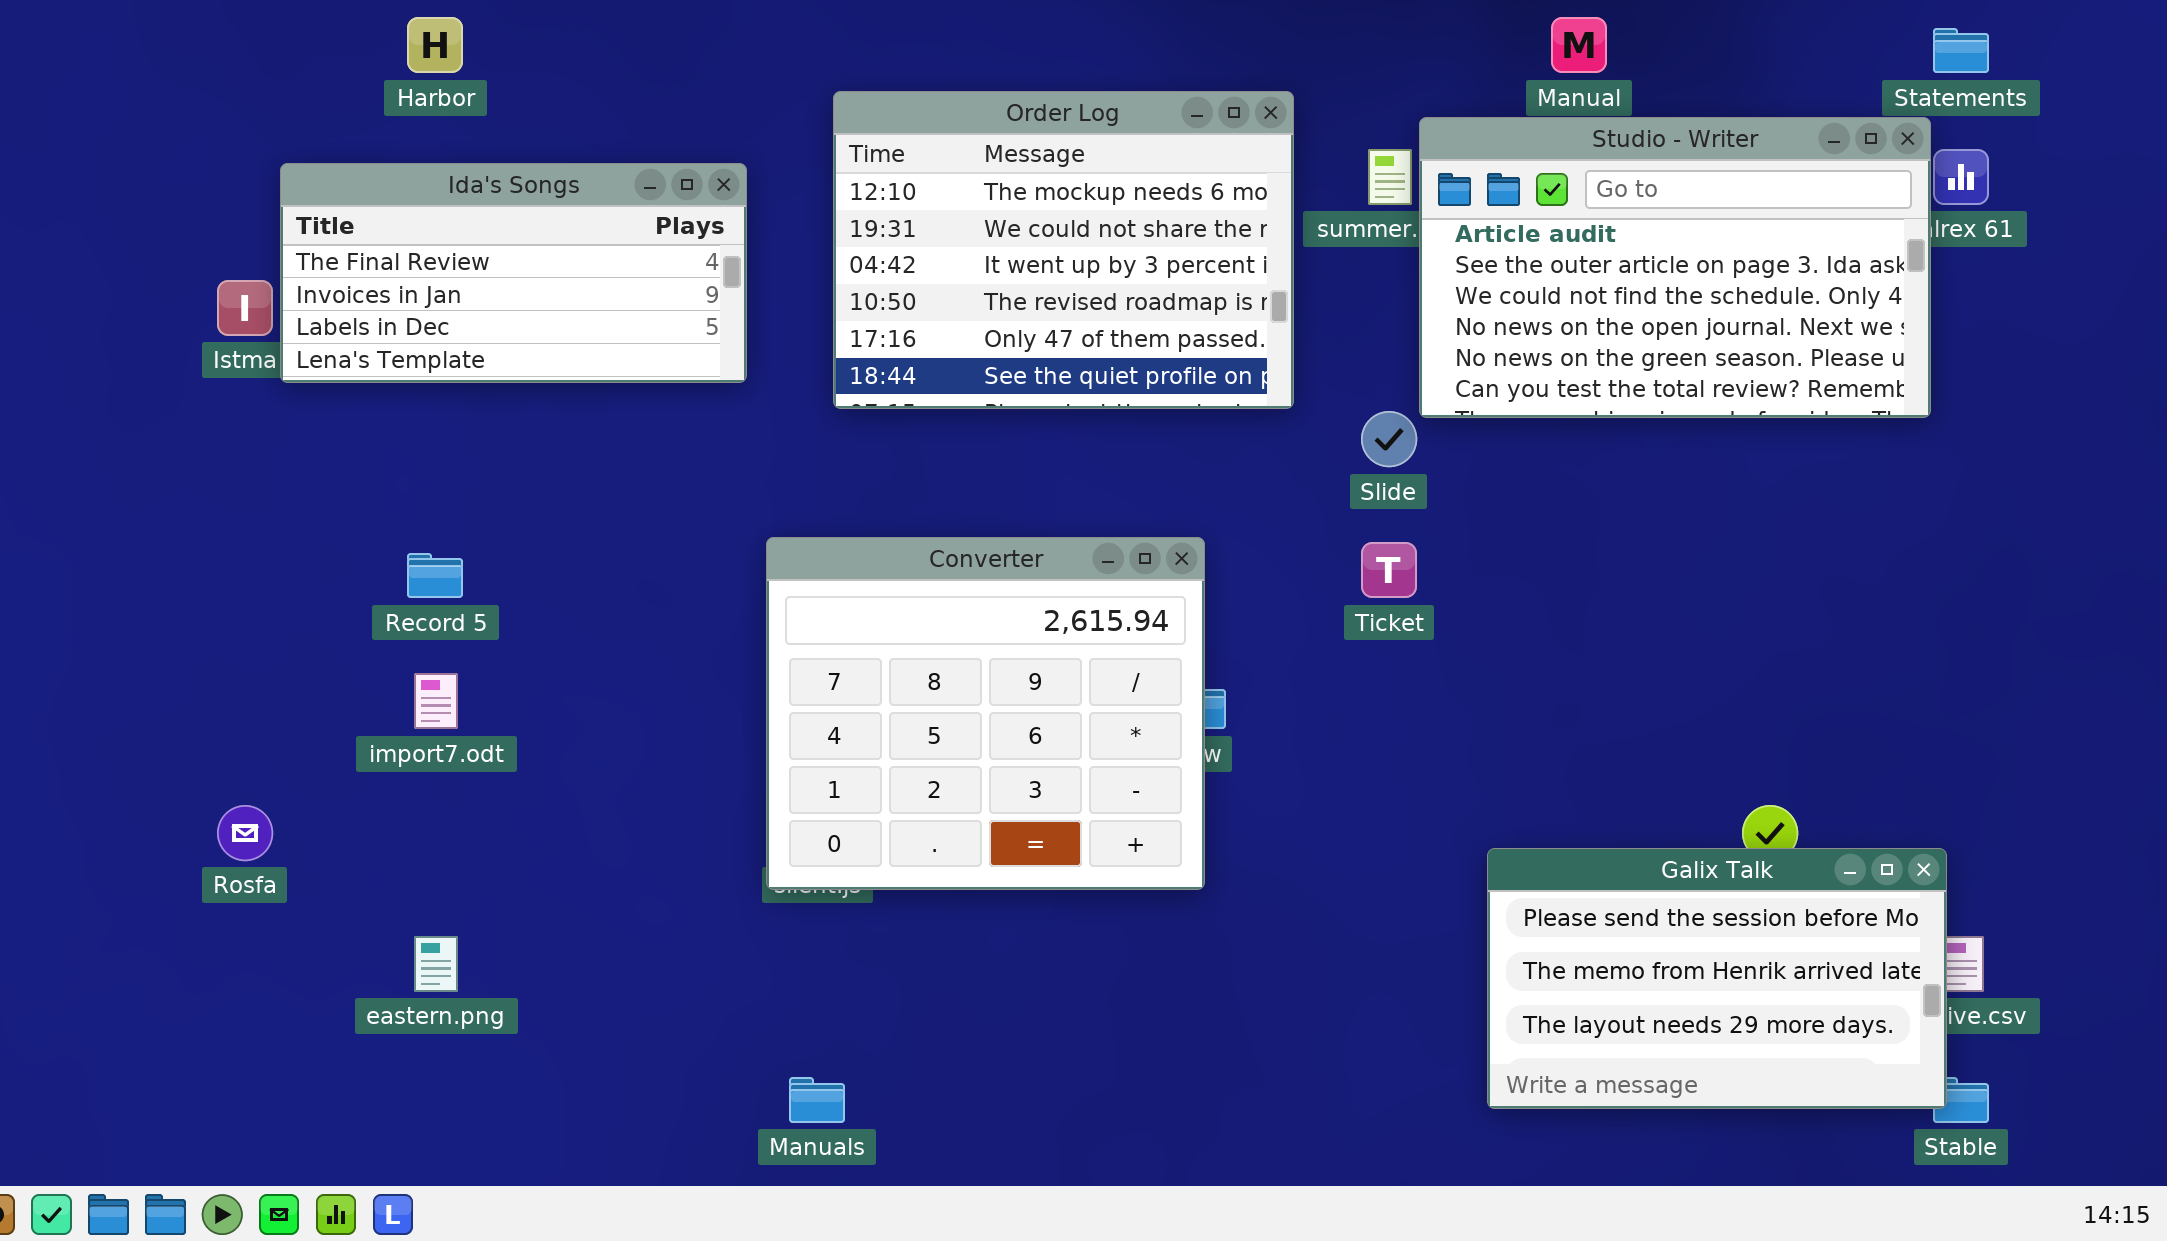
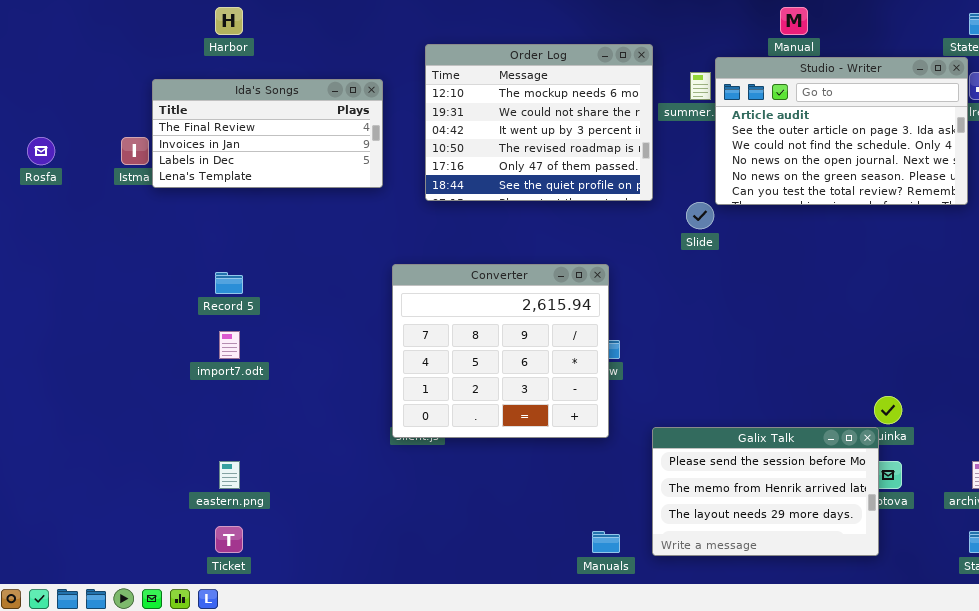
Ticket: [1361,542,1417,598] -> [215,526,243,553], moved
Rosfa: [217,805,273,861] -> [27,137,55,165], moved
Galix Talk: [1487,848,1947,1109] -> [652,427,879,556], moved
Manuals: [789,1077,845,1123] -> [592,531,620,553], moved

